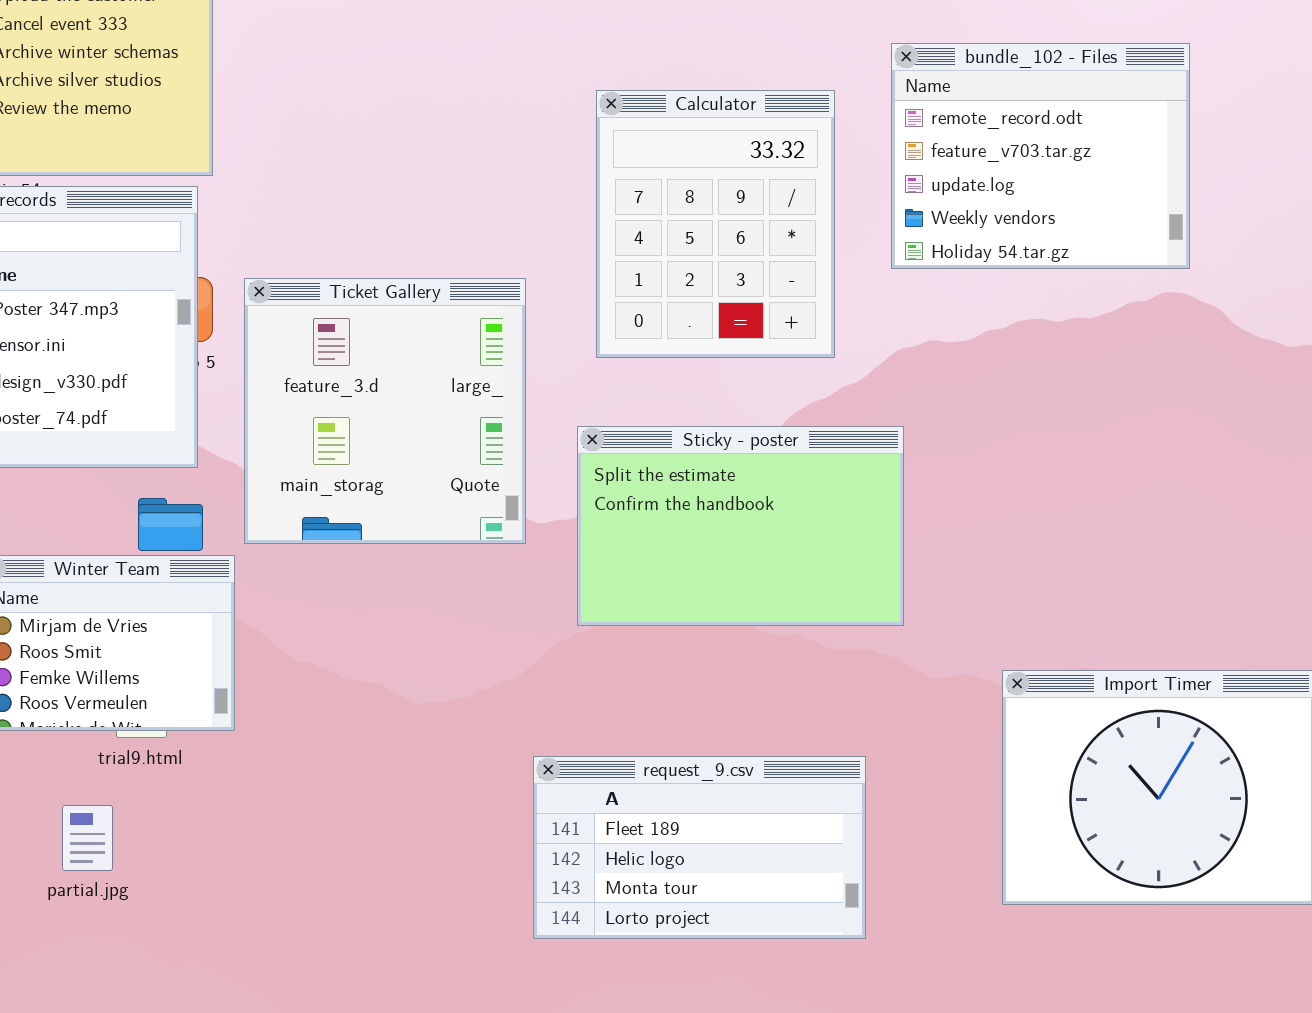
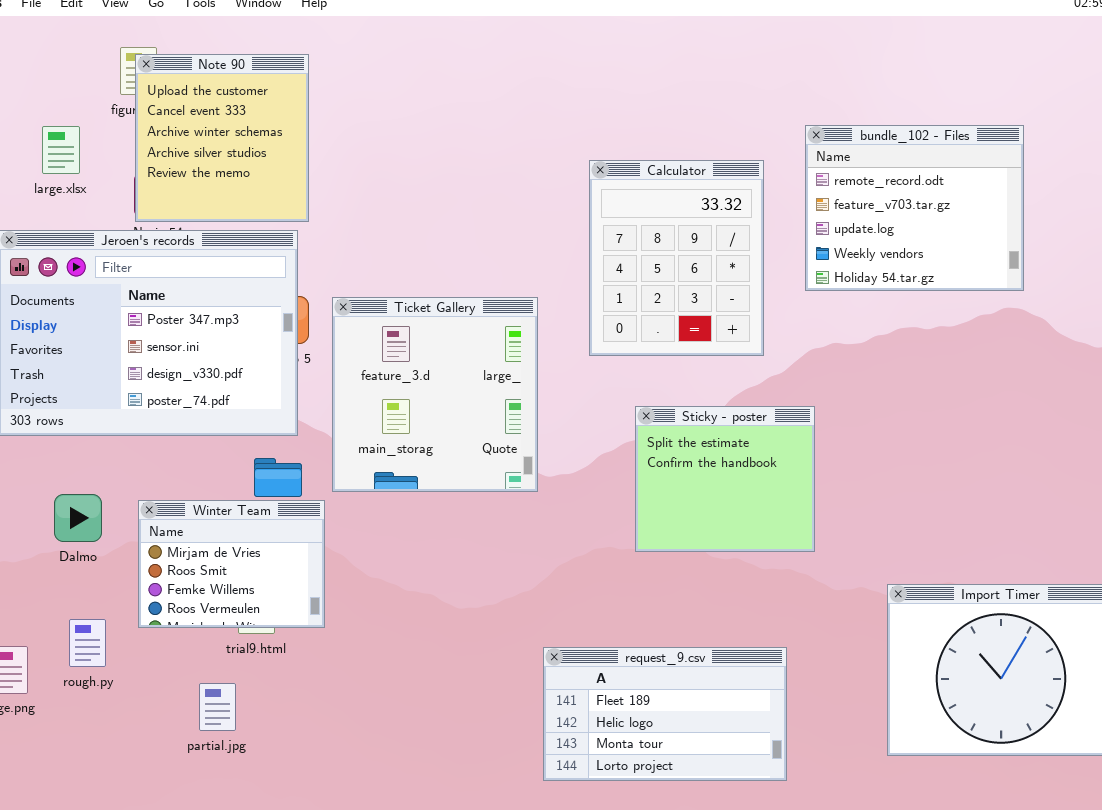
Sticky - poster: [577,426,904,626] -> [635,406,815,552], resized

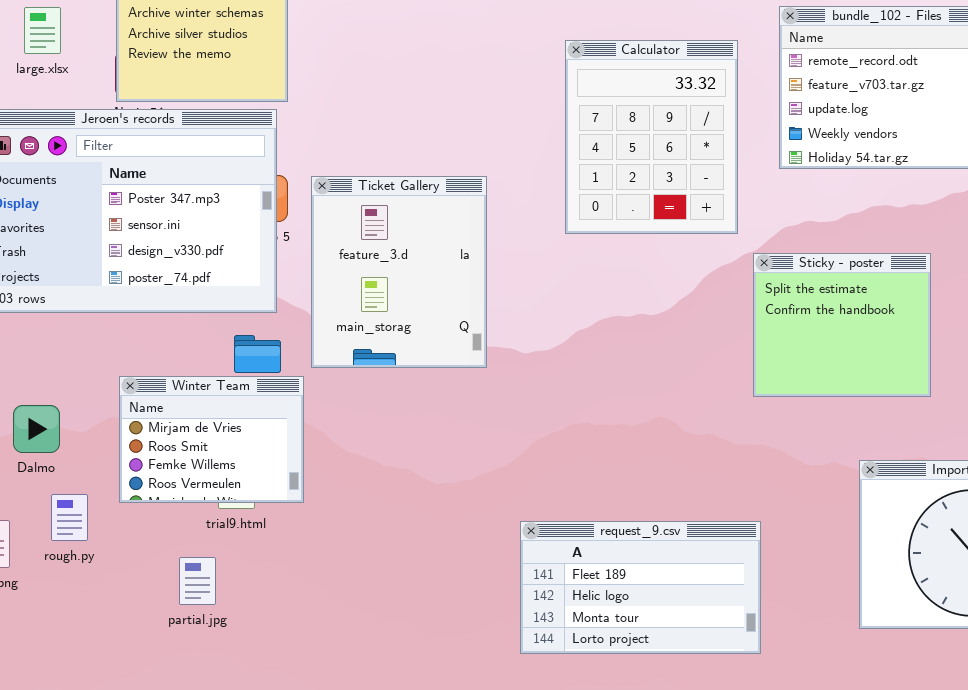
Ticket Gallery: [332,297,538,492] -> [311,176,487,368], resized
Sticky - poster: [635,406,815,552] -> [753,253,931,397], moved
Dalmo: [54,494,102,542] -> [13,405,60,453], moved

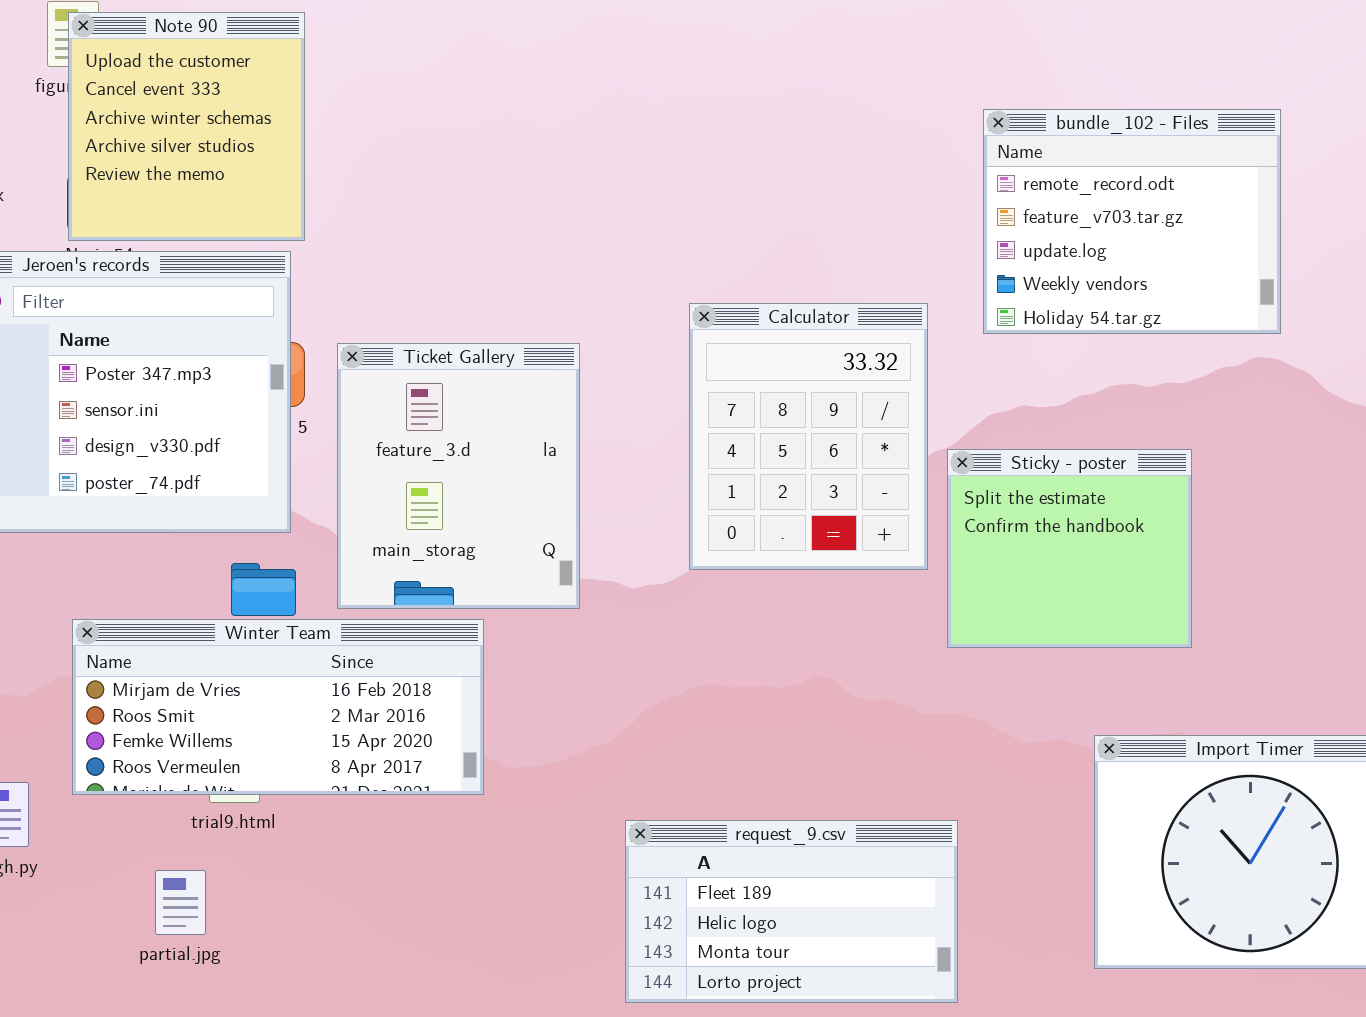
Calculator: [565,40,738,234] -> [689,303,928,570], moved
Winter Team: [119,376,304,503] -> [72,619,484,795], resized

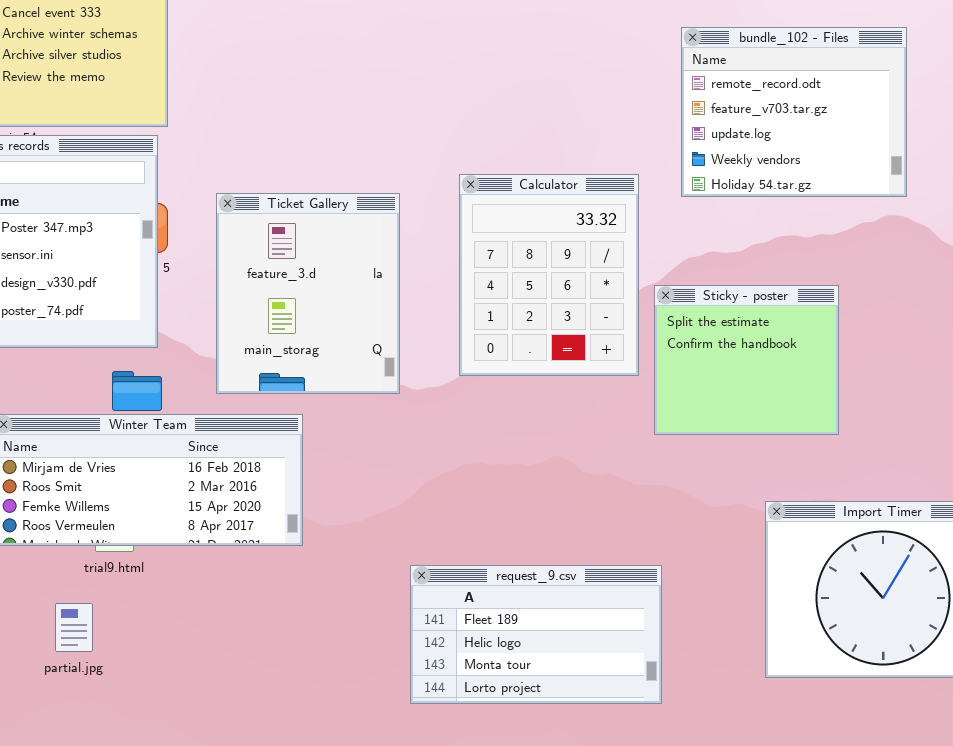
Ticket Gallery: [337,343,580,609] -> [216,193,400,394], moved

